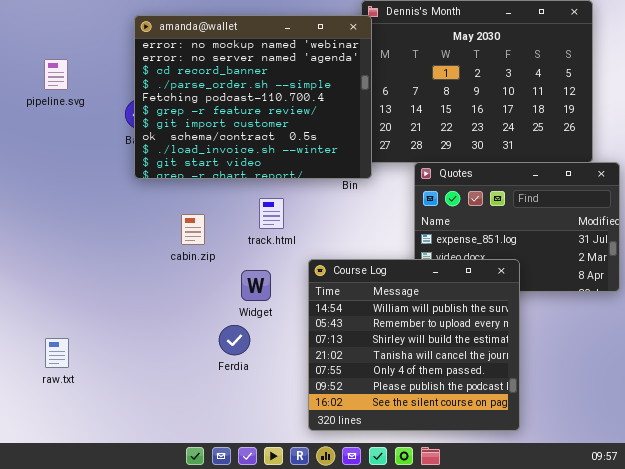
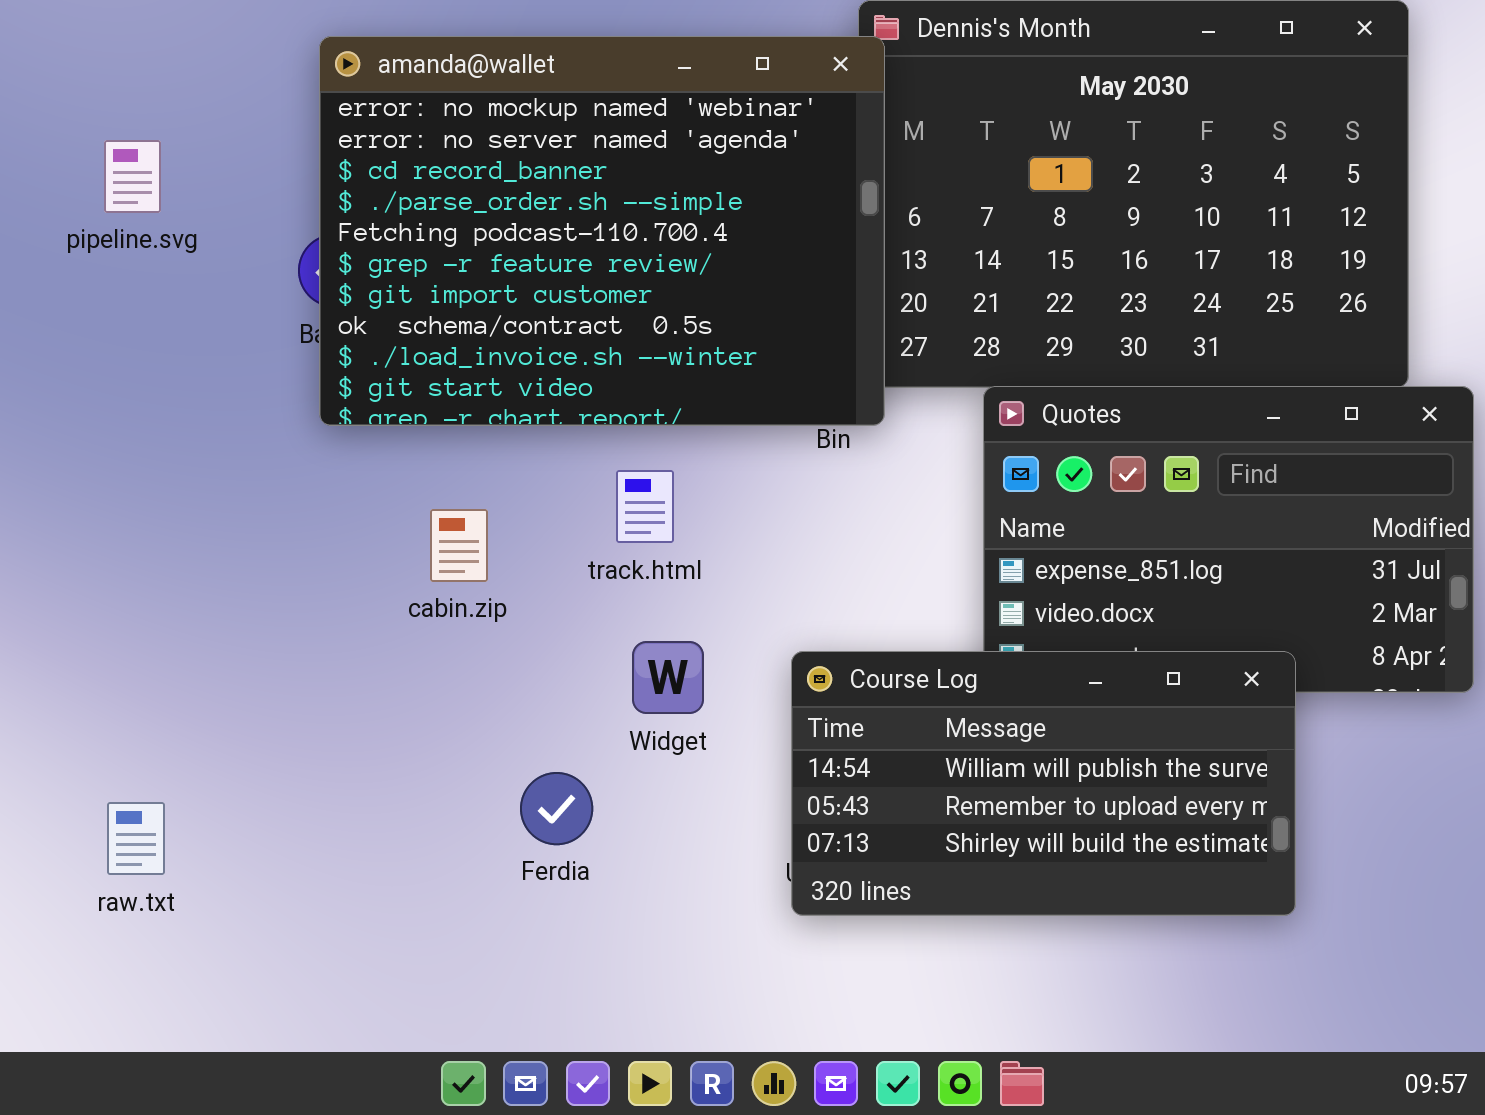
Course Log: [308,259,520,431] -> [791,651,1296,916], moved, resized
Widget: [241,270,271,301] -> [632,641,704,714], moved

